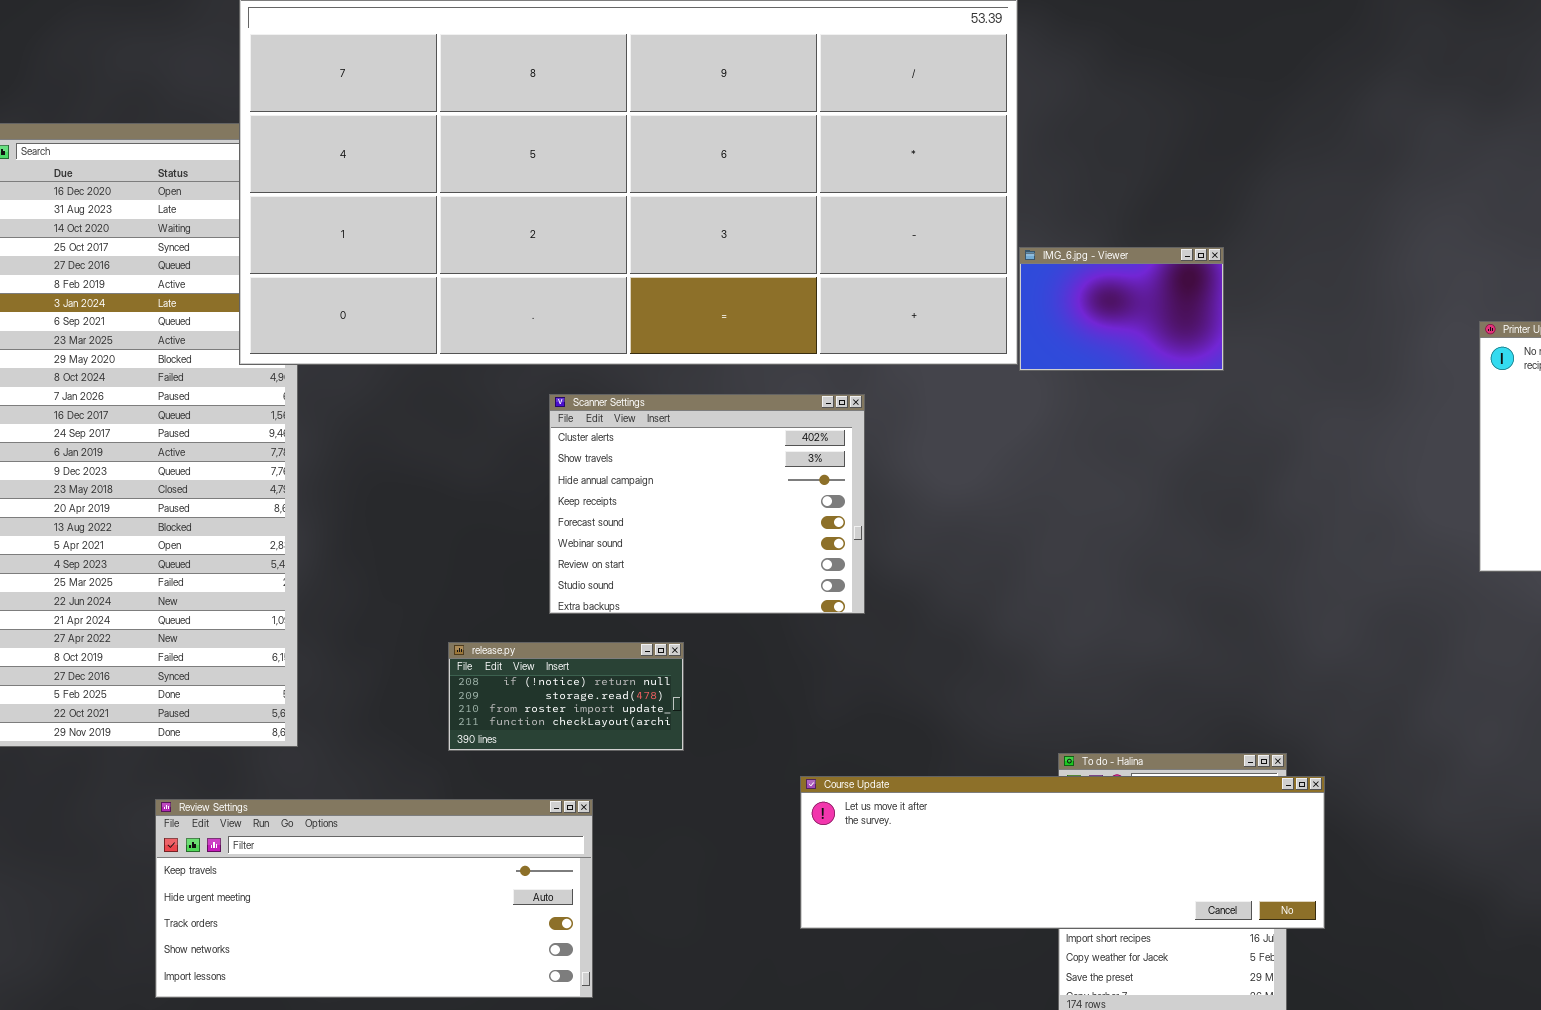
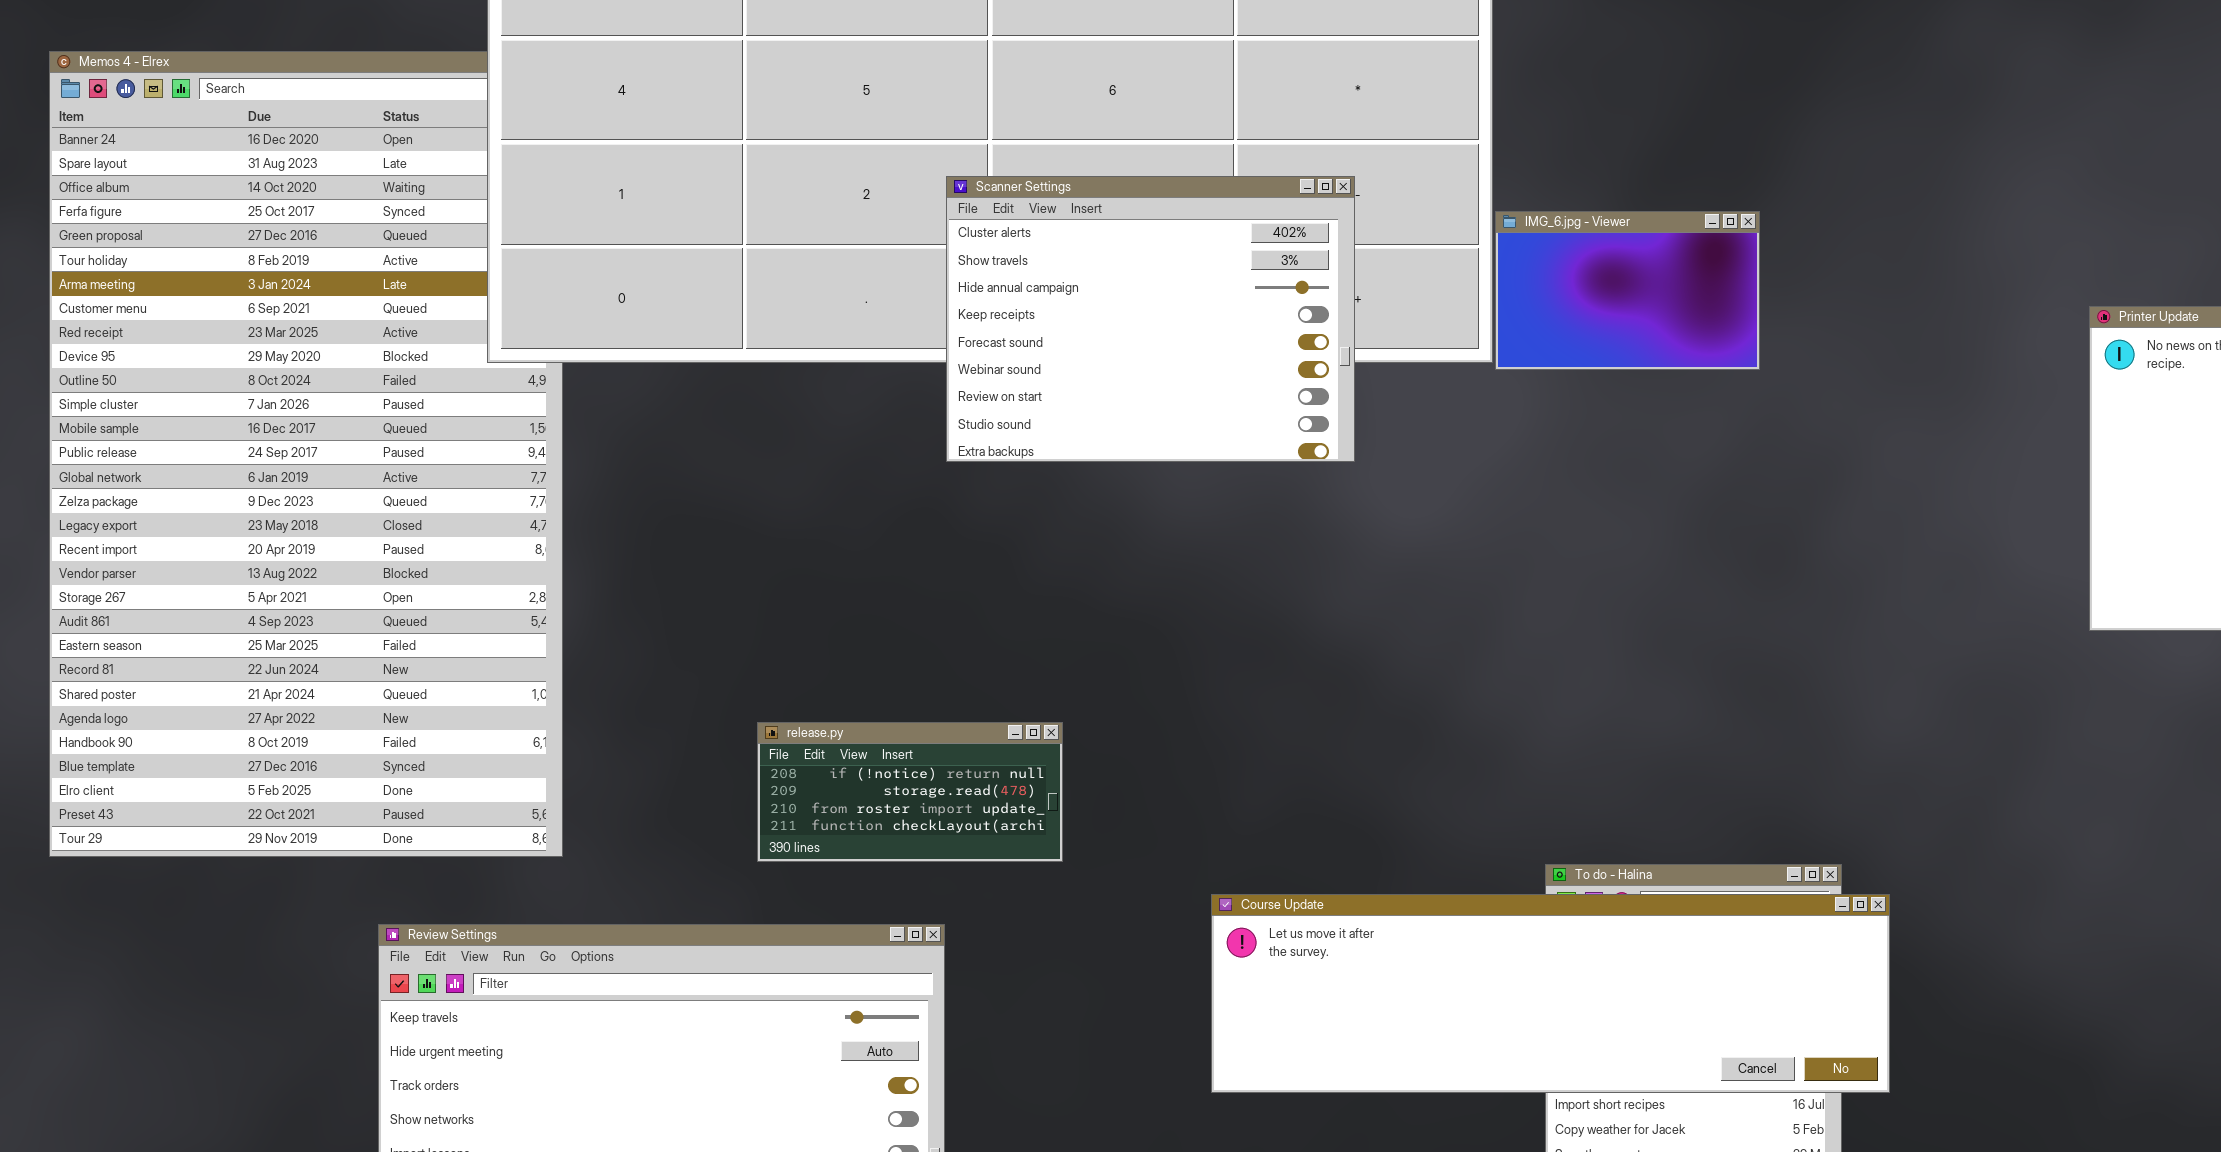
Scanner Settings: [549,394,865,614] -> [946,176,1355,462], moved

